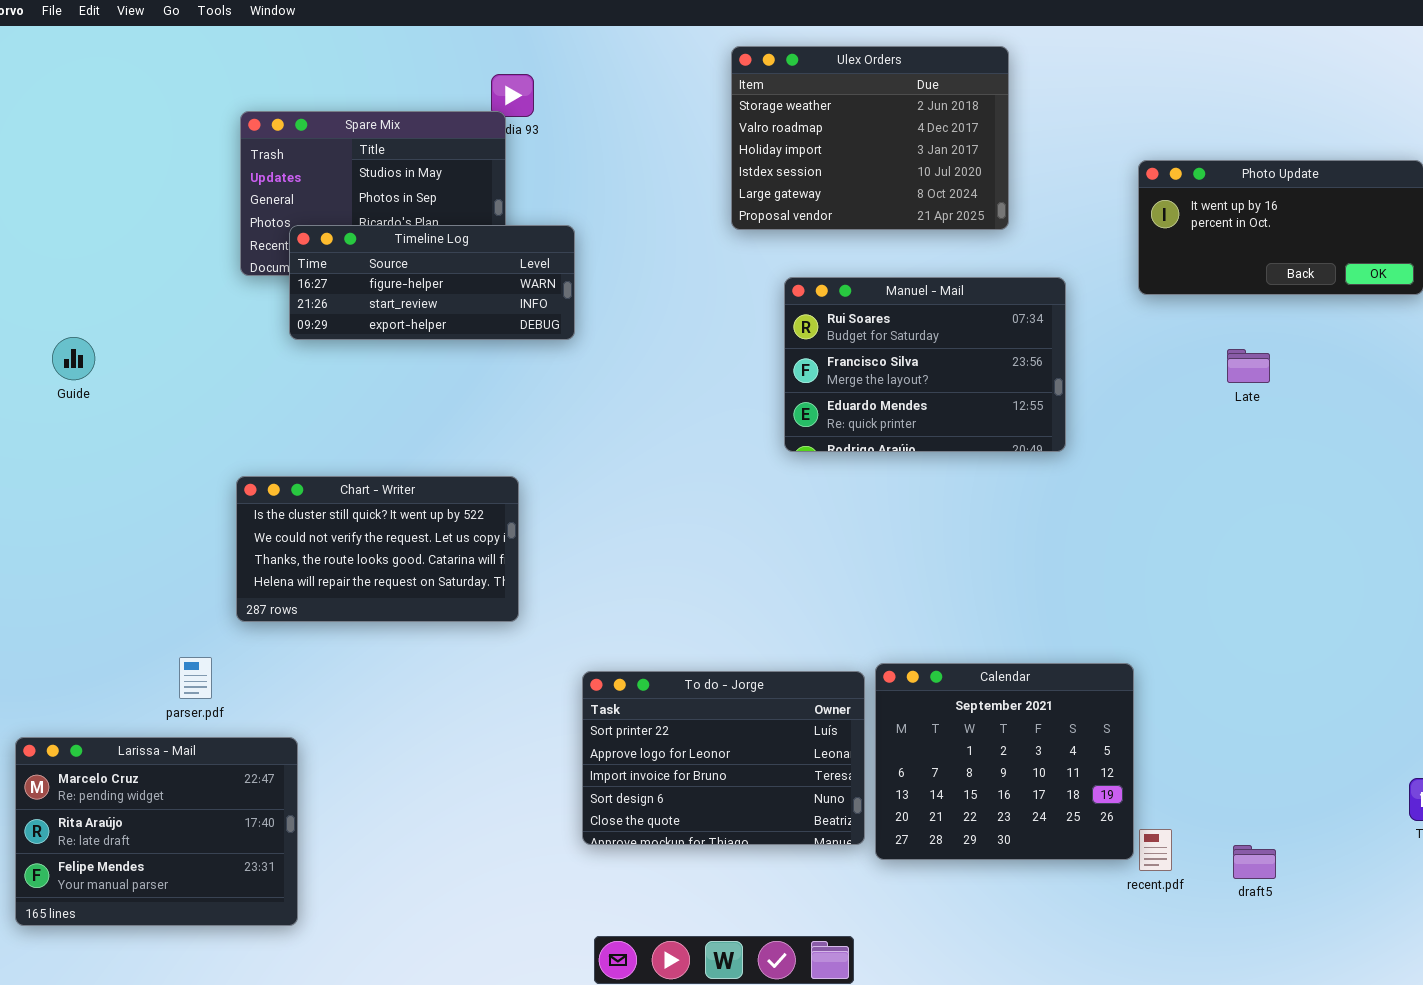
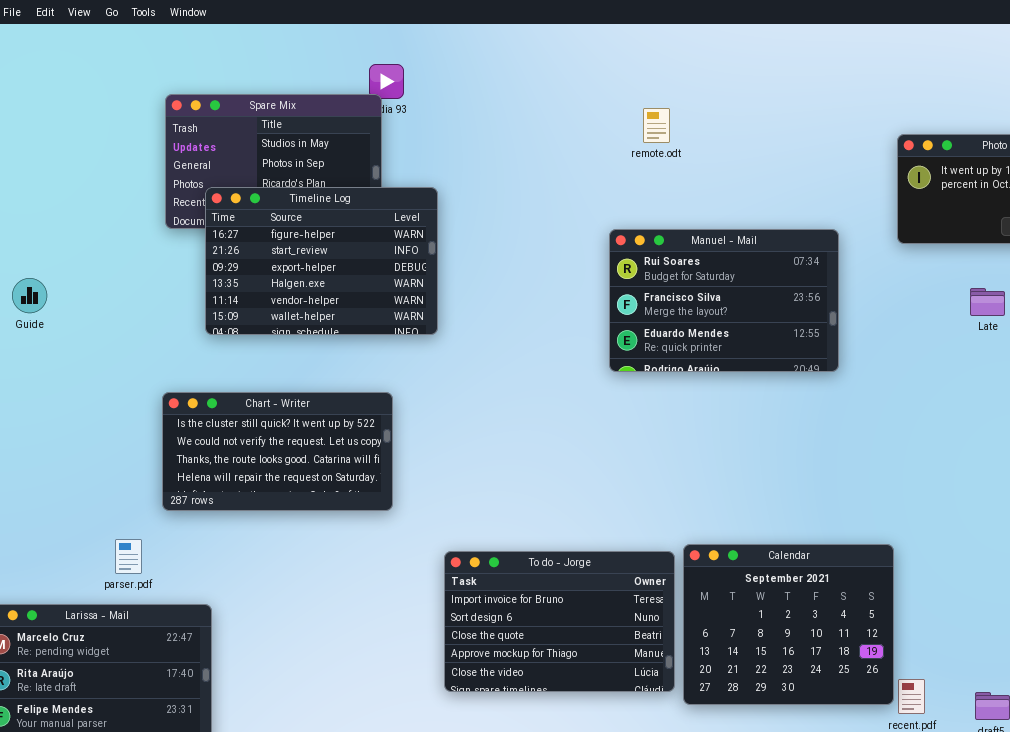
Ulex Orders: [731,46,1009,230] -> none, closed
Timeline Log: [289,225,575,340] -> [205,187,438,335], resized
To do - Jorge: [582,671,865,845] -> [444,551,675,692], scrolled down 2 rows

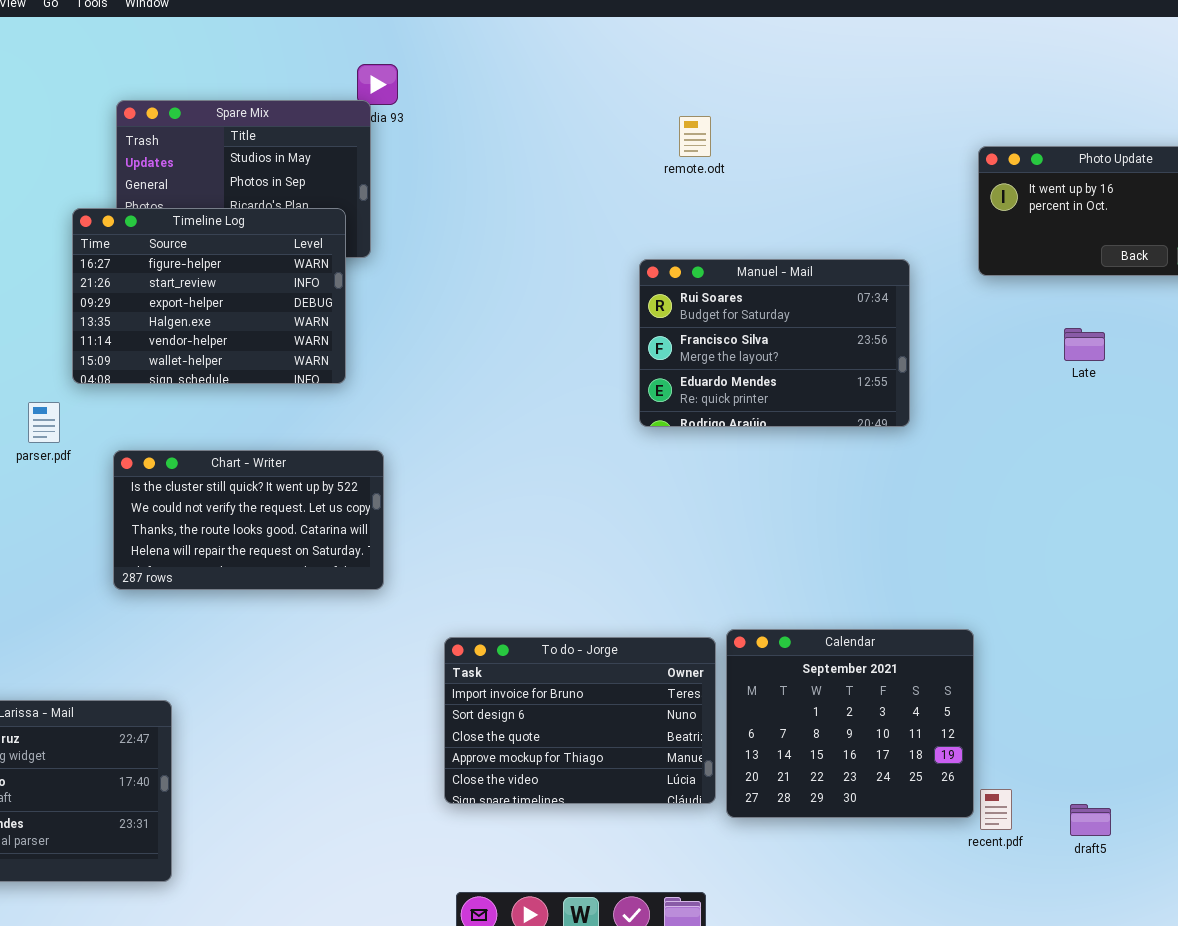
Timeline Log: [205,187,438,335] -> [72,208,346,384], moved
parser.pdf: [115,539,142,574] -> [28,402,60,443], moved

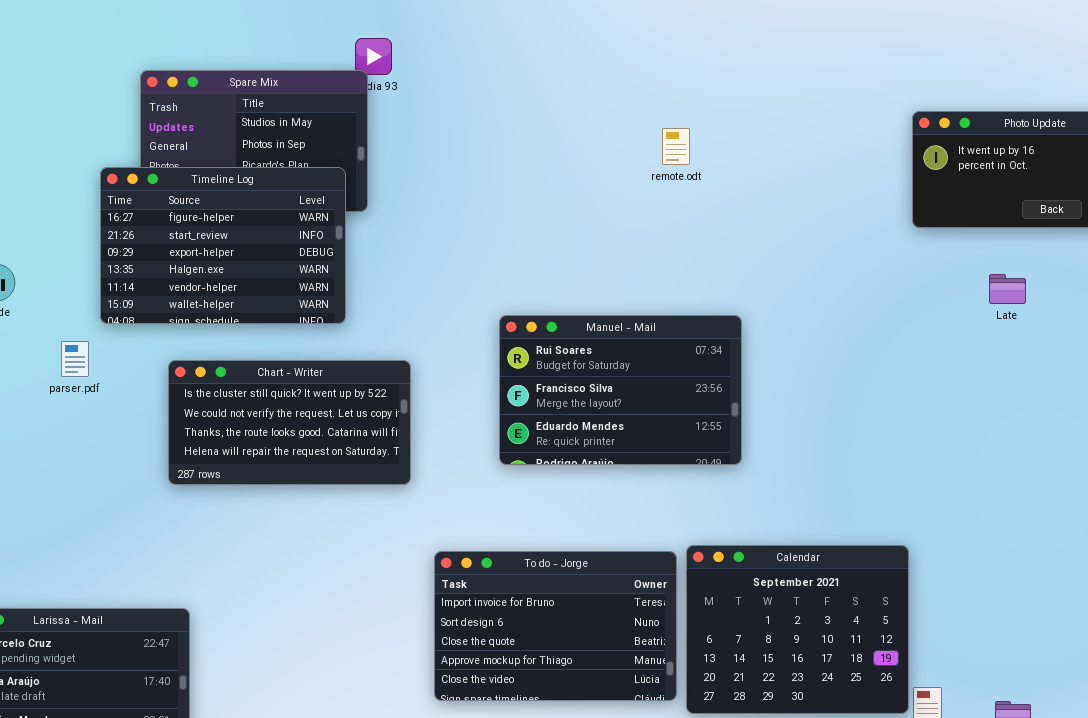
remote.odt: [679,116,711,157] -> [662,128,690,165], moved
Manuel - Mail: [639,259,910,427] -> [499,315,742,465], moved
Chart - Writer: [113,450,384,590] -> [168,360,411,485], moved

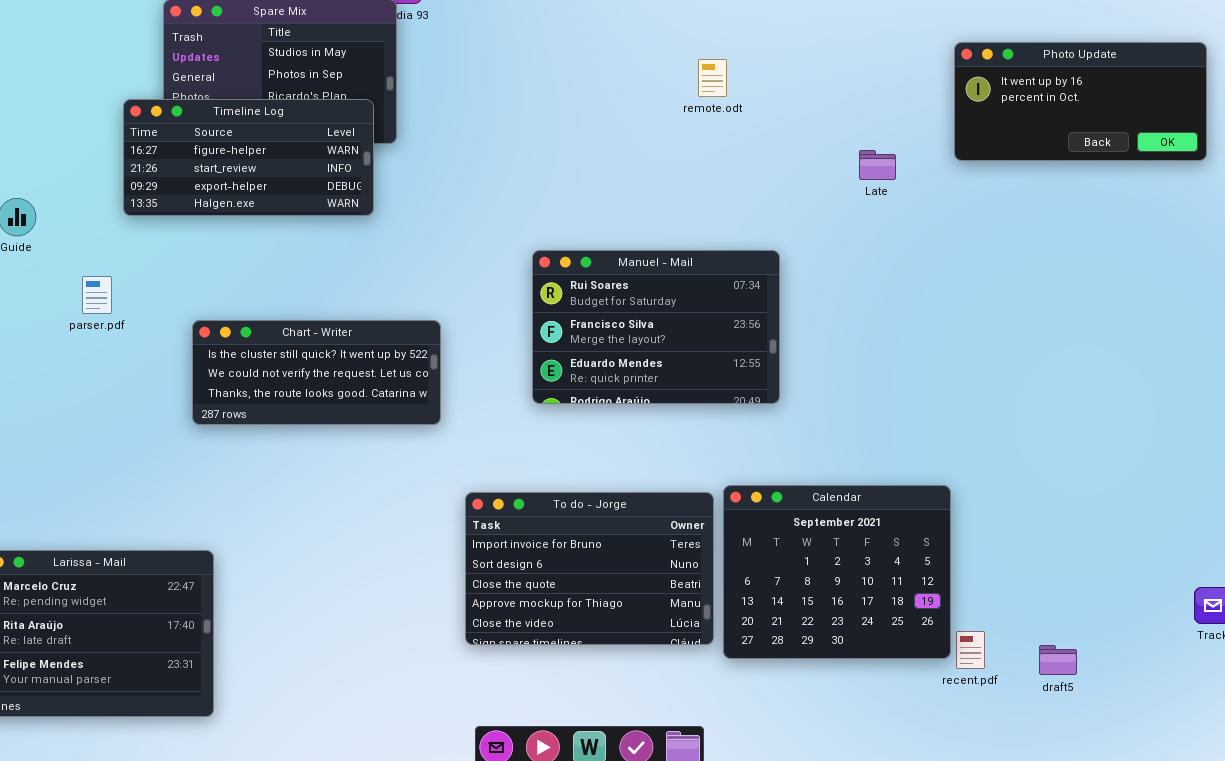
Timeline Log: [100,167,346,324] -> [123,99,374,216], resized
Late: [989,274,1026,304] -> [859,150,896,180], moved
Chart - Writer: [168,360,411,485] -> [192,320,441,425], resized

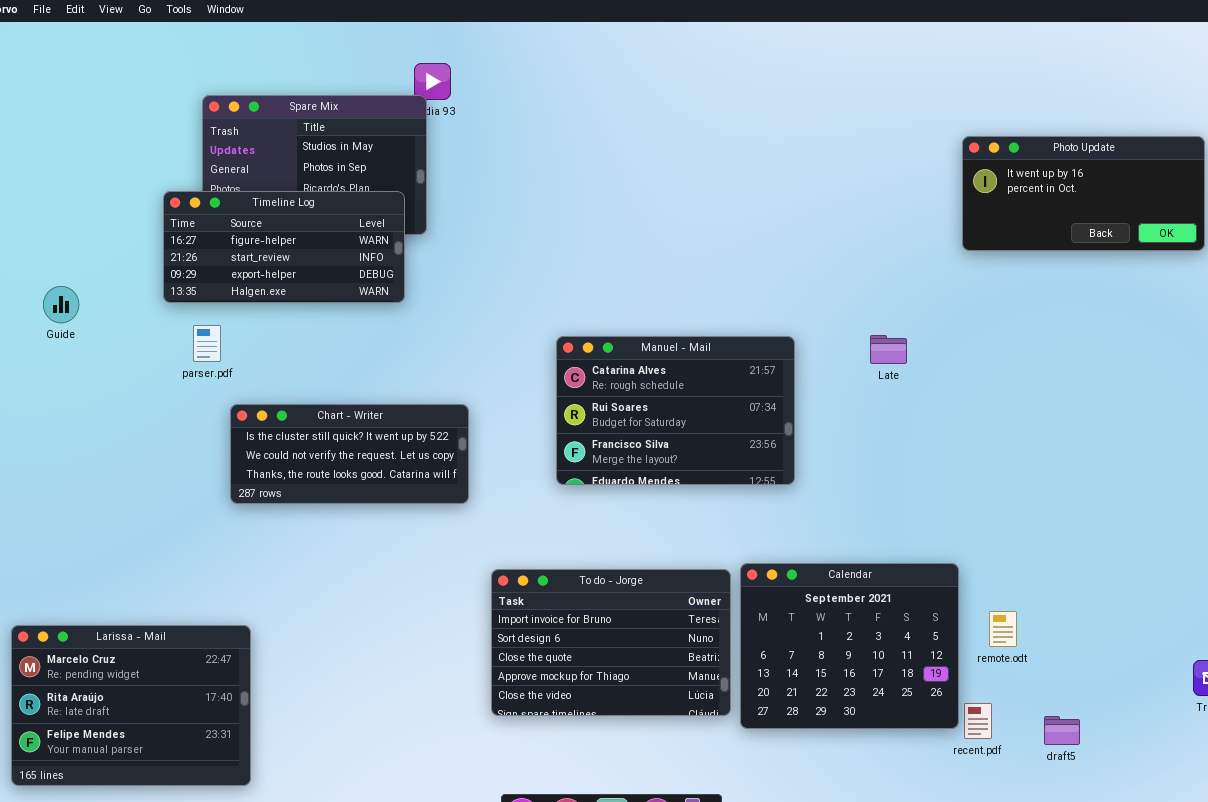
remote.odt: [698,59,727,97] -> [989,611,1017,647], moved
Late: [859,150,896,180] -> [870,335,907,364], moved
Manuel - Mail: [532,250,780,404] -> [556,336,795,485], scrolled up 1 row
parser.pdf: [82,276,112,314] -> [193,325,221,362], moved

